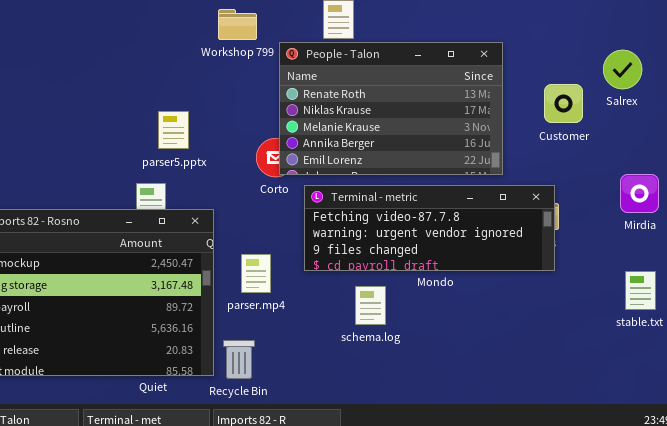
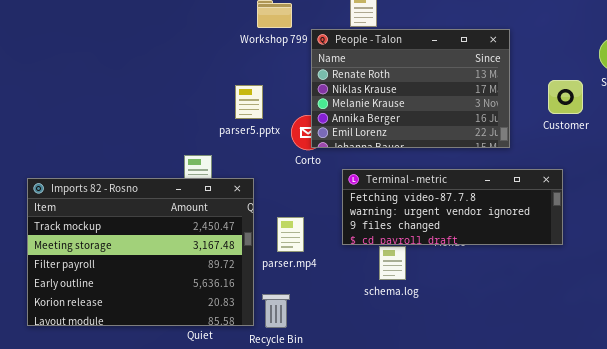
Customer: [544,84,583,123] -> [548,80,583,114], moved
parser5.pptx: [158,111,189,149] -> [235,85,263,119], moved
Terminal - metric: [304,185,555,271] -> [342,169,563,245], moved

